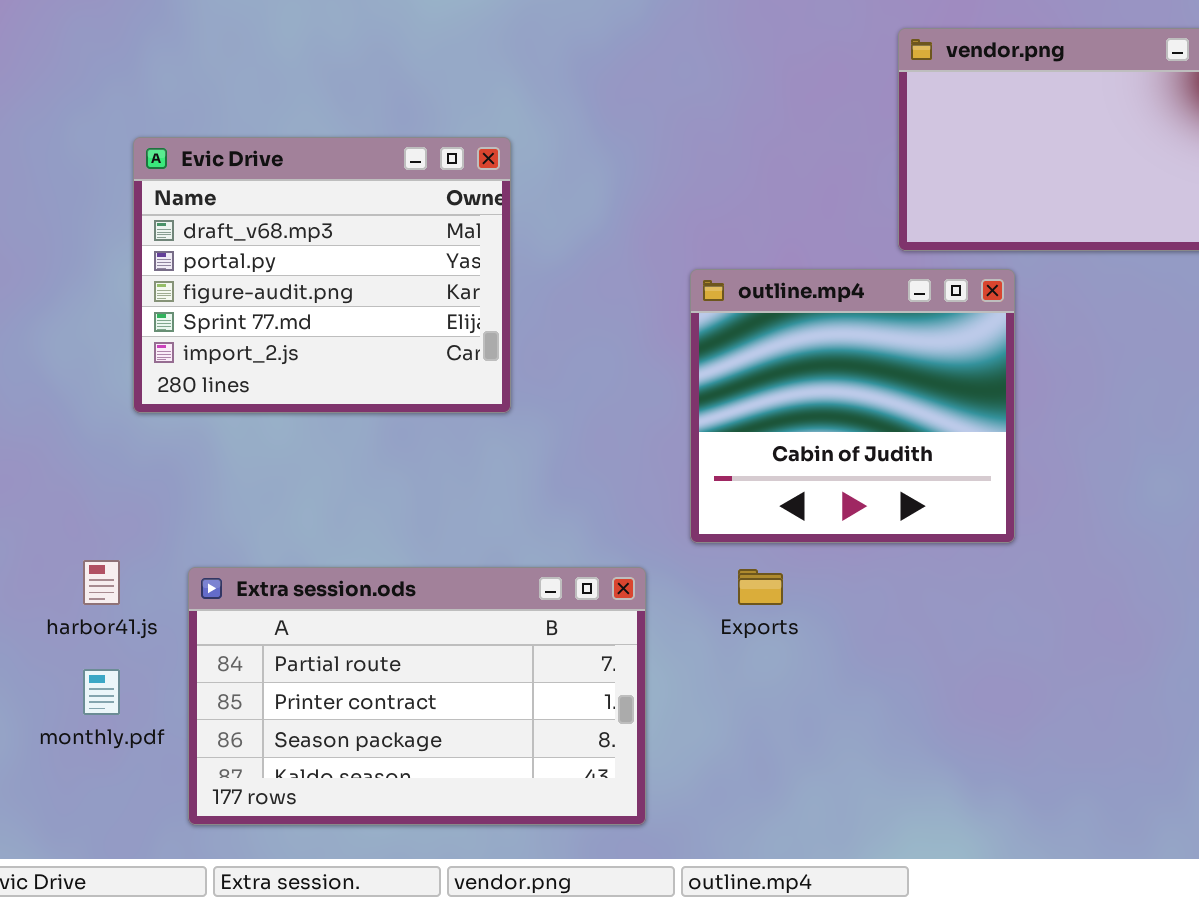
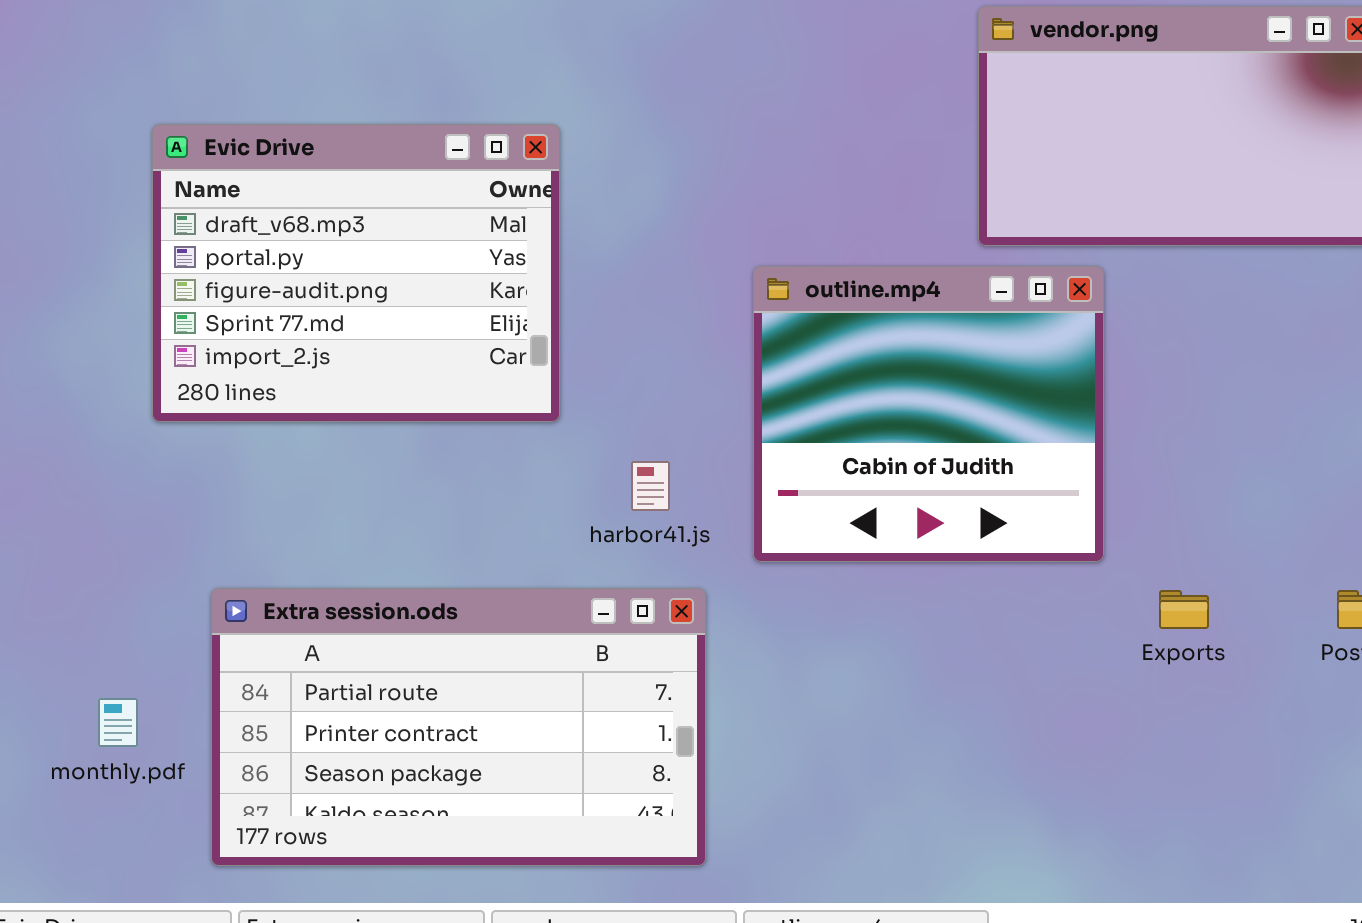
harbor41.js: [83,560,120,605] -> [631,461,670,511], moved
Exports: [738,569,783,605] -> [1159,590,1209,629], moved

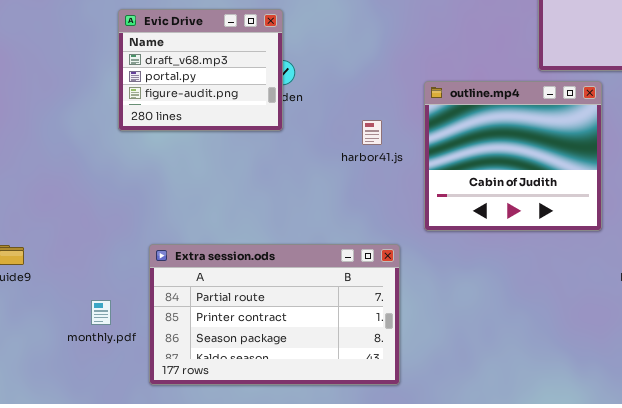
Evic Drive: [152,124,560,422] -> [118,9,283,131], resized
harbor41.js: [631,461,670,511] -> [362,120,382,145], moved

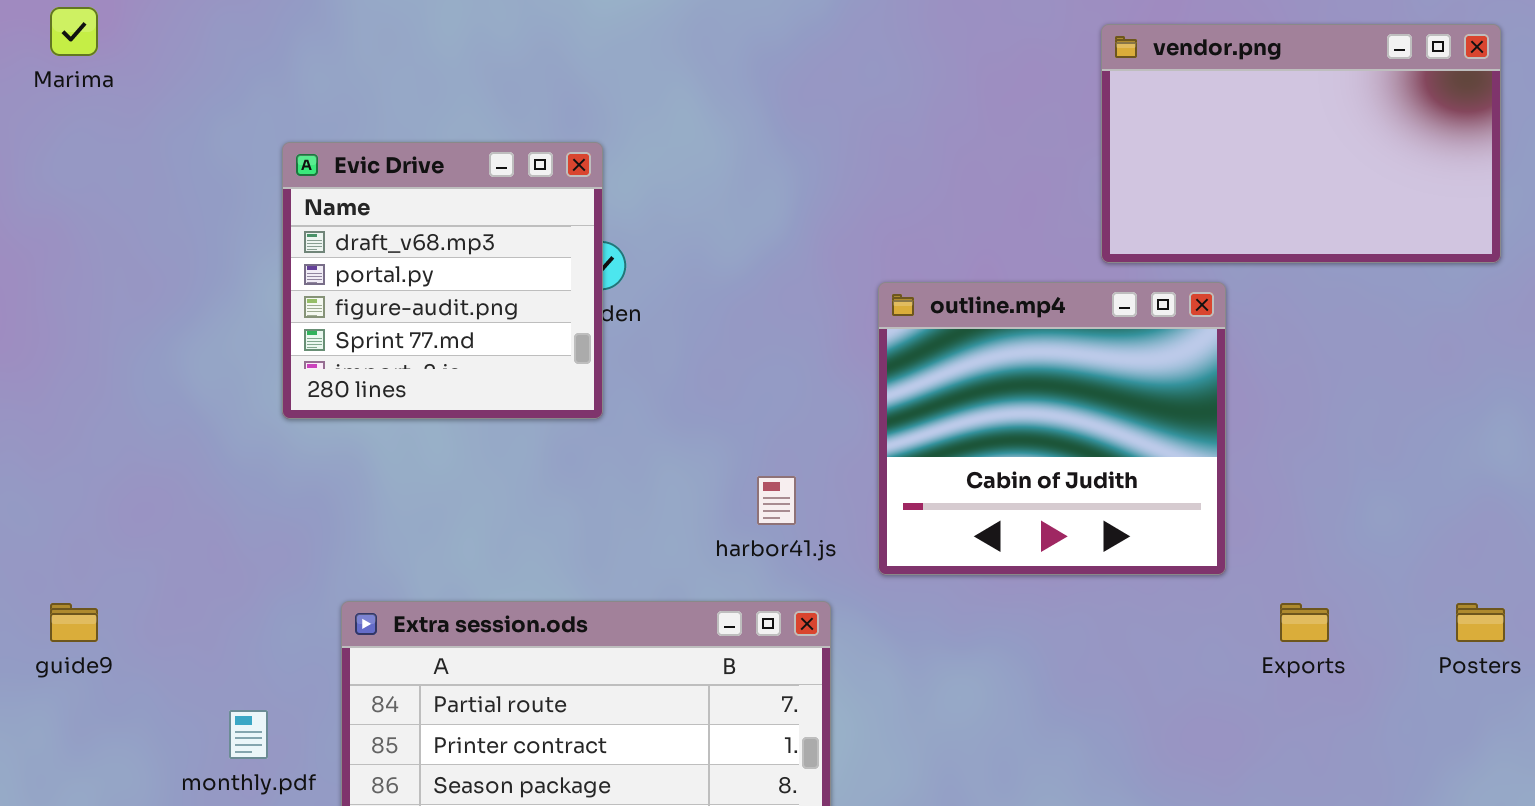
Evic Drive: [118,9,283,131] -> [282,142,603,419], resized
harbor41.js: [362,120,382,145] -> [757,476,796,525], moved

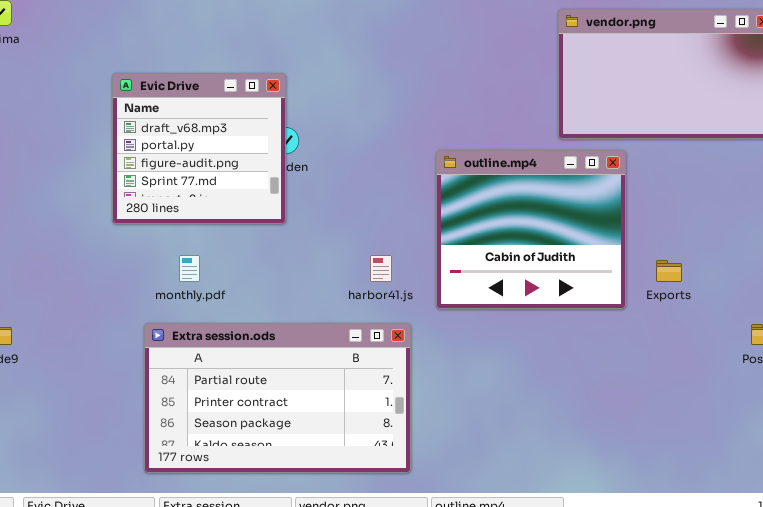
Exports: [1280,603,1329,642] -> [656,260,682,282], moved
monthly.pdf: [229,710,268,759] -> [179,255,200,282], moved

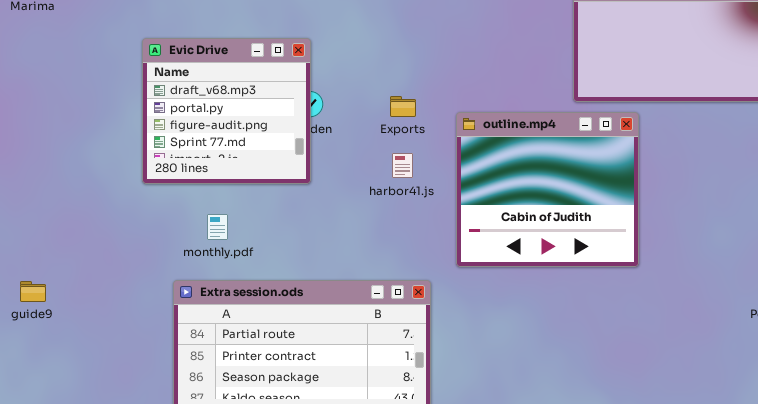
harbor41.js: [370,255,392,282] -> [392,153,413,178], moved
Exports: [656,260,682,282] -> [390,96,416,117], moved

